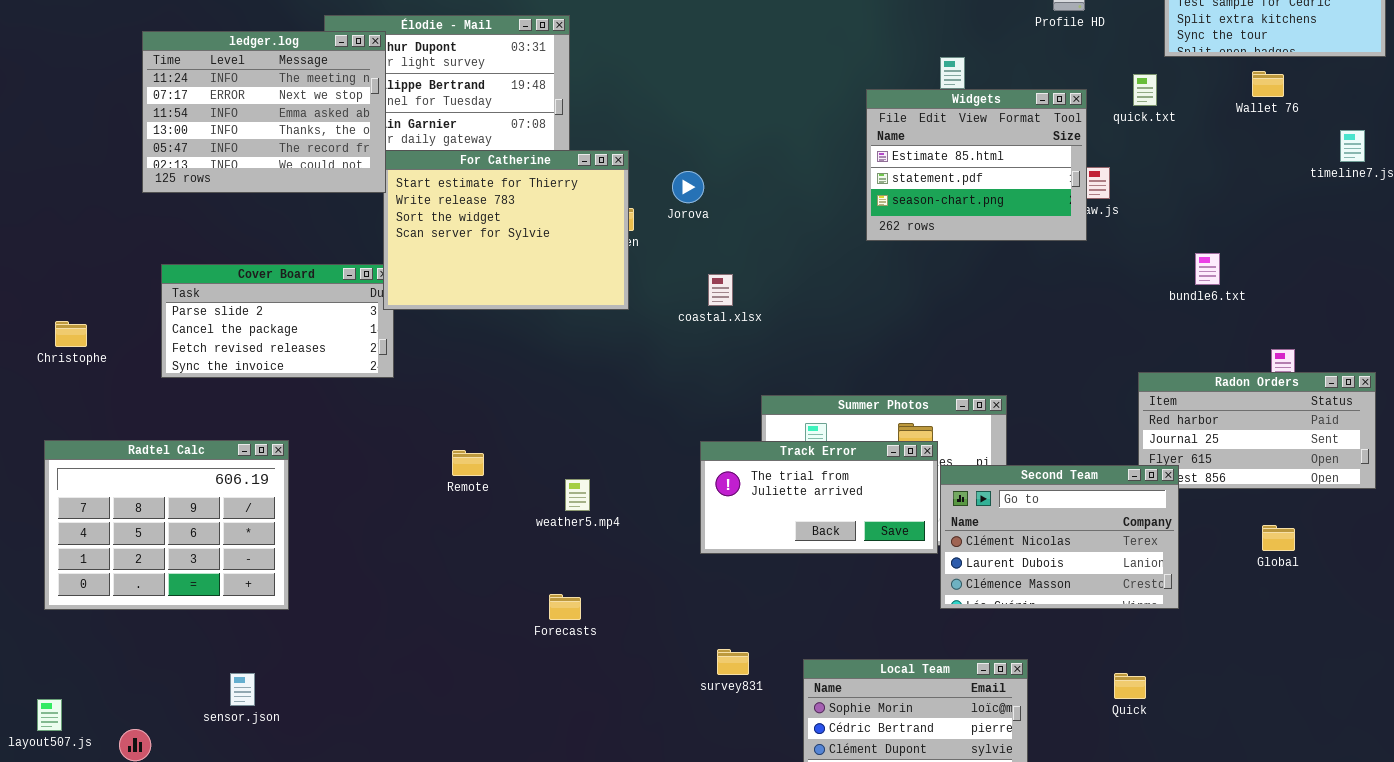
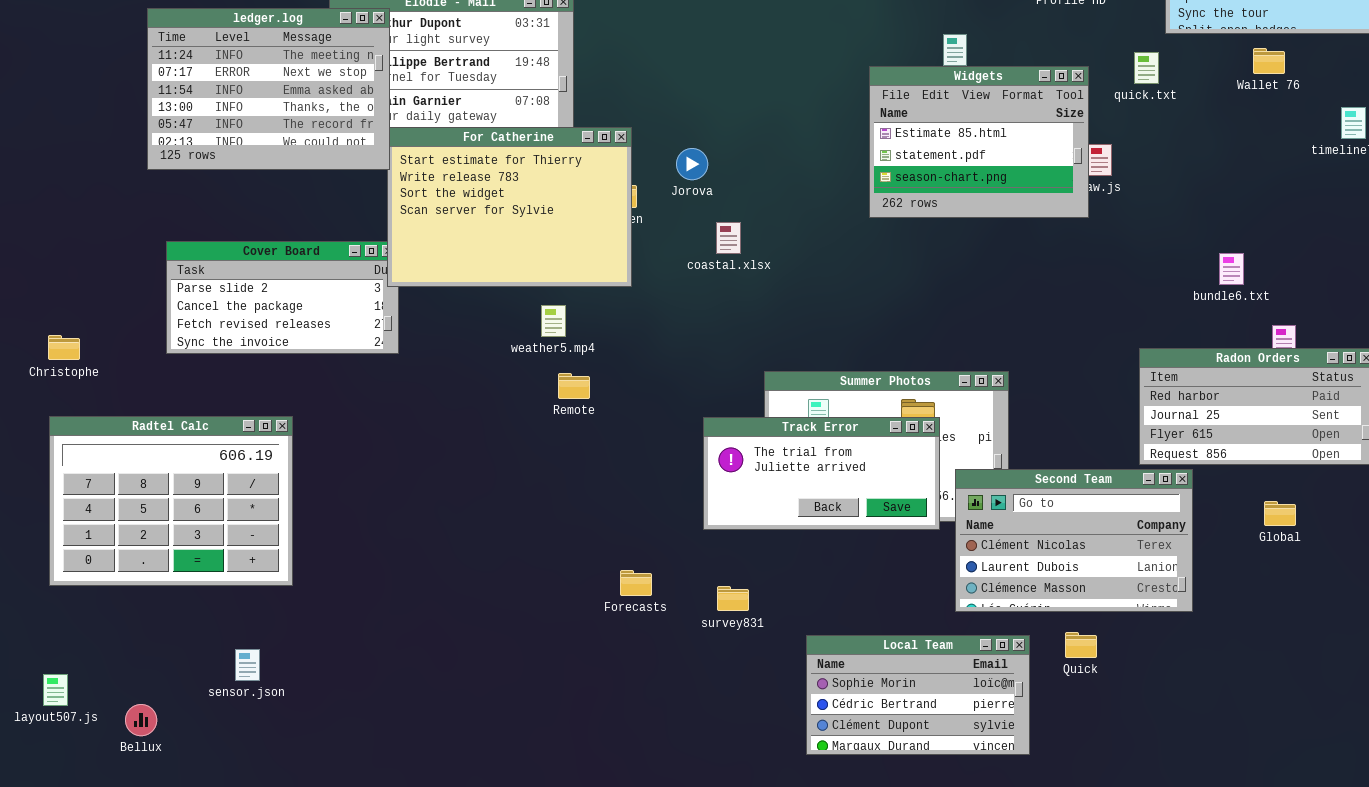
bundle6.txt: [1195,253,1220,285] -> [1219,253,1244,285], moved
coastal.xlsx: [708,274,733,306] -> [716,222,741,254], moved
Christophe: [55,321,87,347] -> [48,335,80,360], moved
Remote: [452,450,484,476] -> [558,373,590,399], moved
Second Team: [940,465,1179,609] -> [955,469,1193,612], moved
weather5.mp4: [565,479,590,511] -> [541,305,566,337], moved
Forecasts: [549,594,581,620] -> [620,570,652,596], moved
survey831: [717,649,749,675] -> [717,586,749,611], moved
Quick: [1114,673,1146,699] -> [1065,632,1097,658], moved

